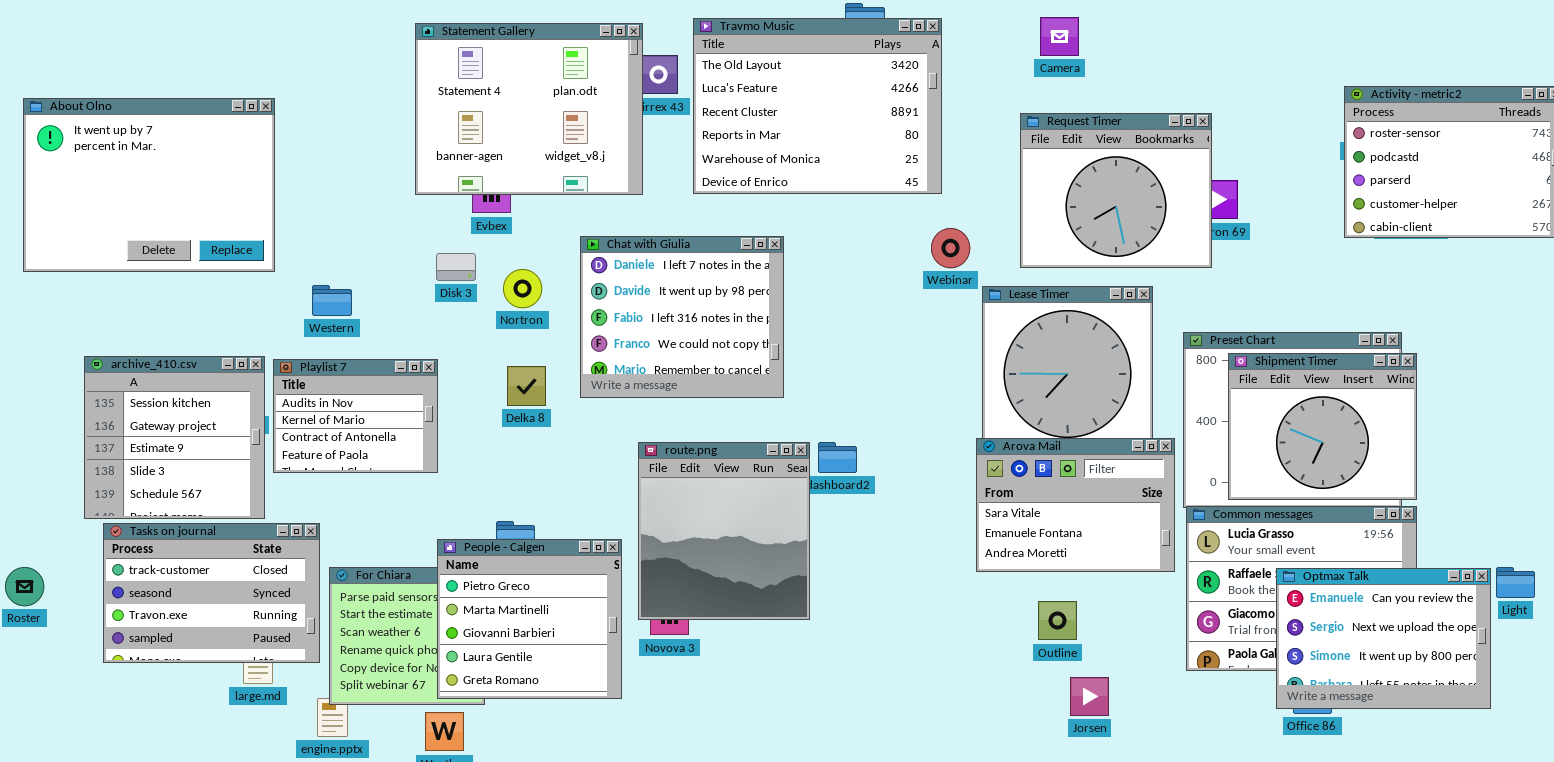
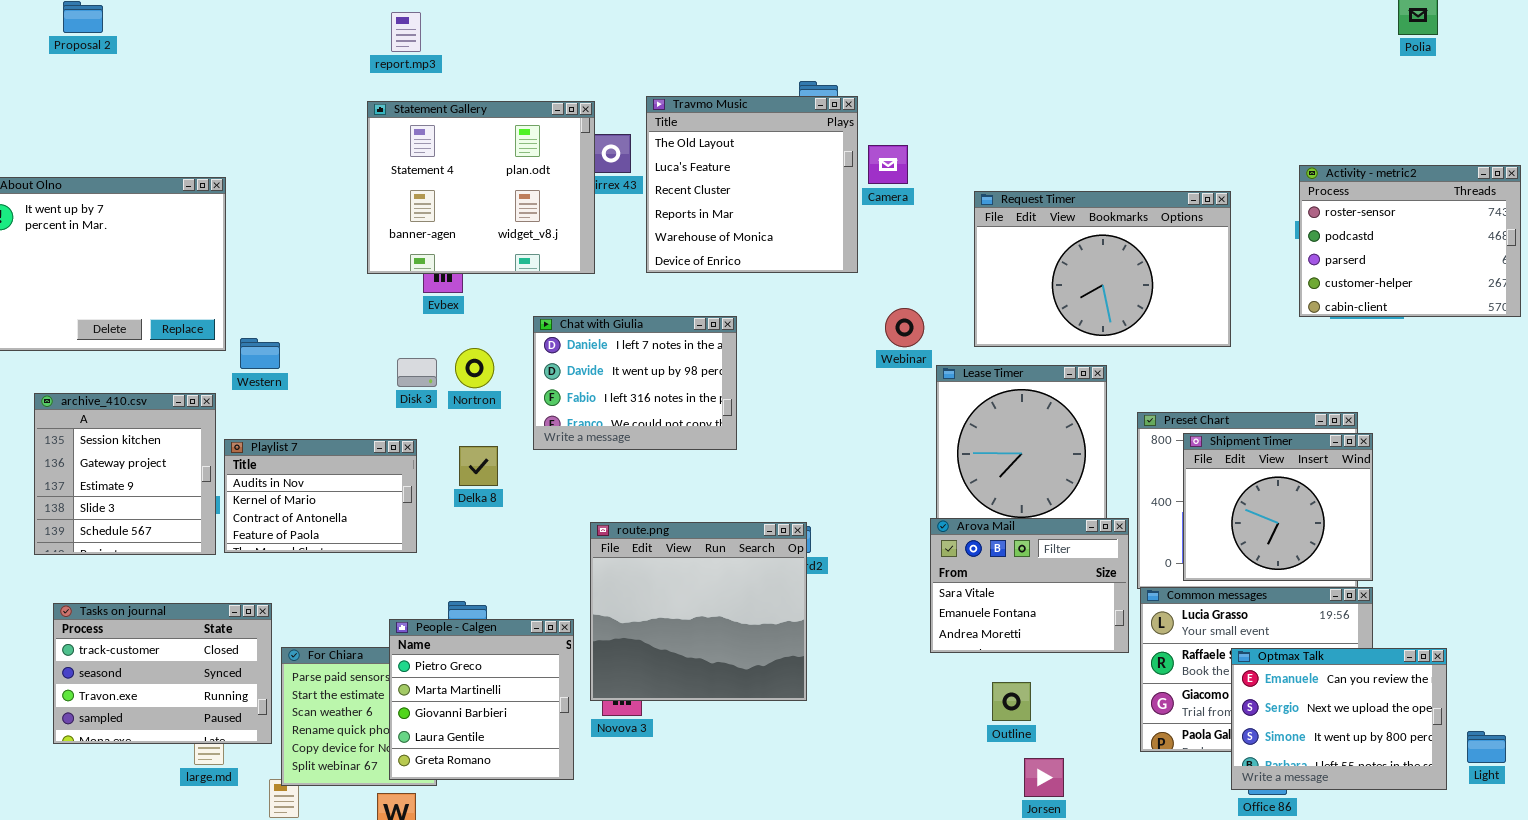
Camera: [1040,17,1079,56] -> [868,145,908,184], moved
Travmo Music: [693,18,942,194] -> [646,96,858,273], resized
Request Timer: [1020,113,1212,268] -> [974,191,1231,347], resized
Chat with Giulia: [580,236,784,398] -> [533,316,737,450], resized
Disk 3: [436,253,476,281] -> [397,358,437,387], moved
Western: [312,285,352,316] -> [240,338,280,369], moved
archive_410.csv: [84,356,265,519] -> [34,393,216,555], moved
Playlist 7: [273,359,438,473] -> [224,439,417,553], resized
route.png: [638,442,810,620] -> [590,522,807,701], resized
Light: [1496,567,1535,598] -> [1467,731,1506,763], moved

